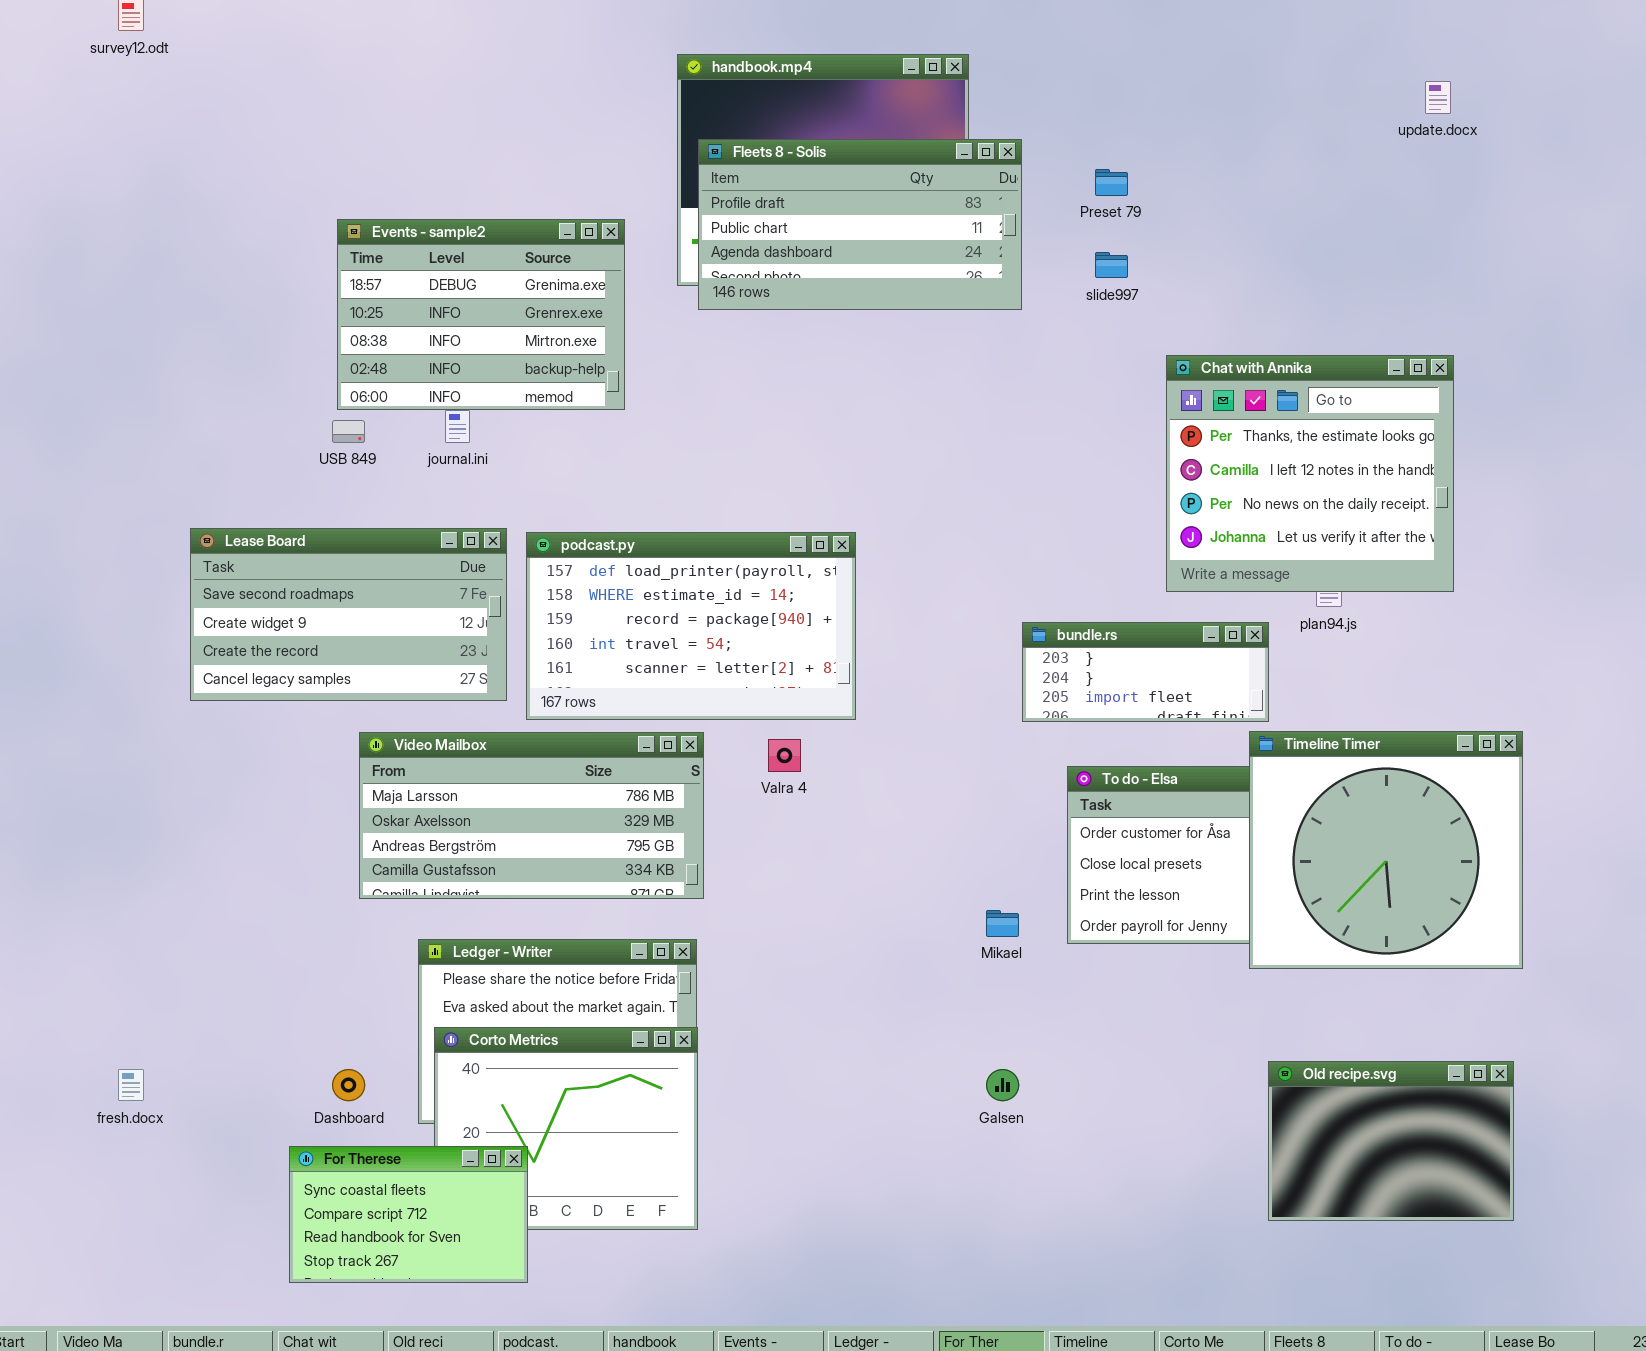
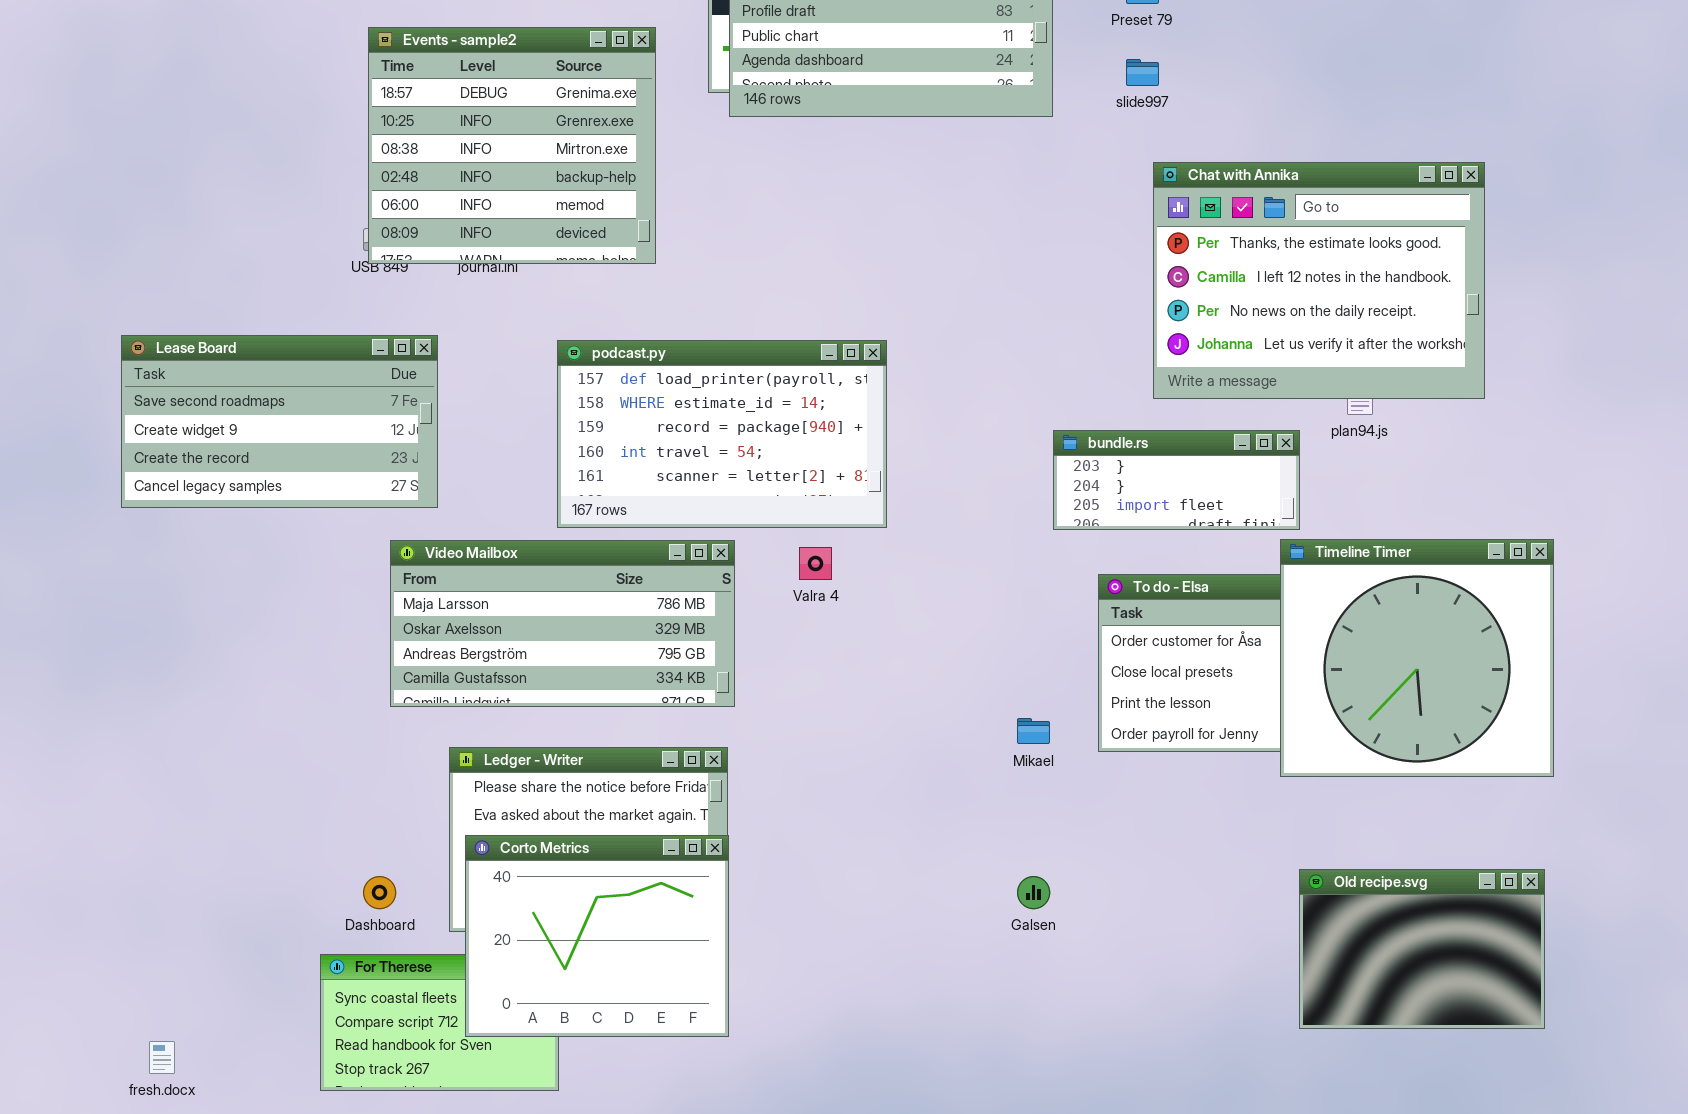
Events - sample2: [337,219,625,410] -> [368,27,656,264], resized
Chat with Annika: [1166,355,1454,592] -> [1153,162,1485,399], resized
Lease Board: [190,528,507,701] -> [121,335,438,508], moved
Corto Metrics: [434,1027,698,1230] -> [465,835,729,1037], raised
fresh.docx: [118,1069,144,1101] -> [149,1041,175,1074], moved

